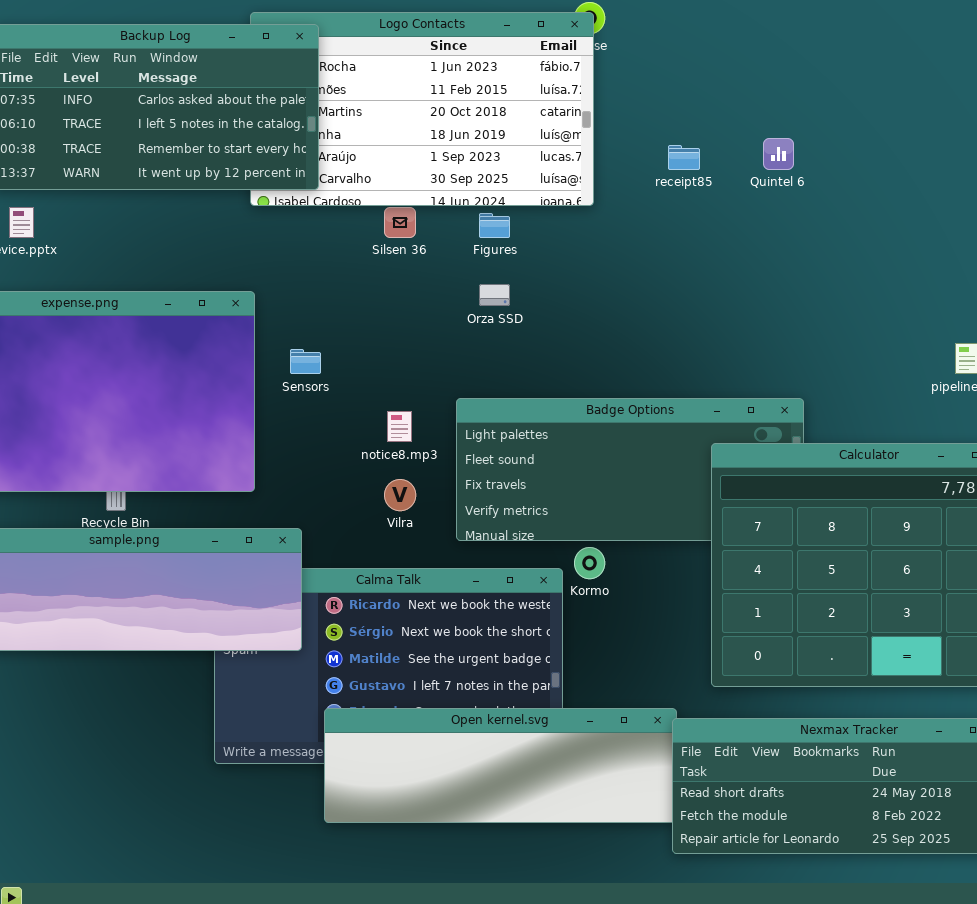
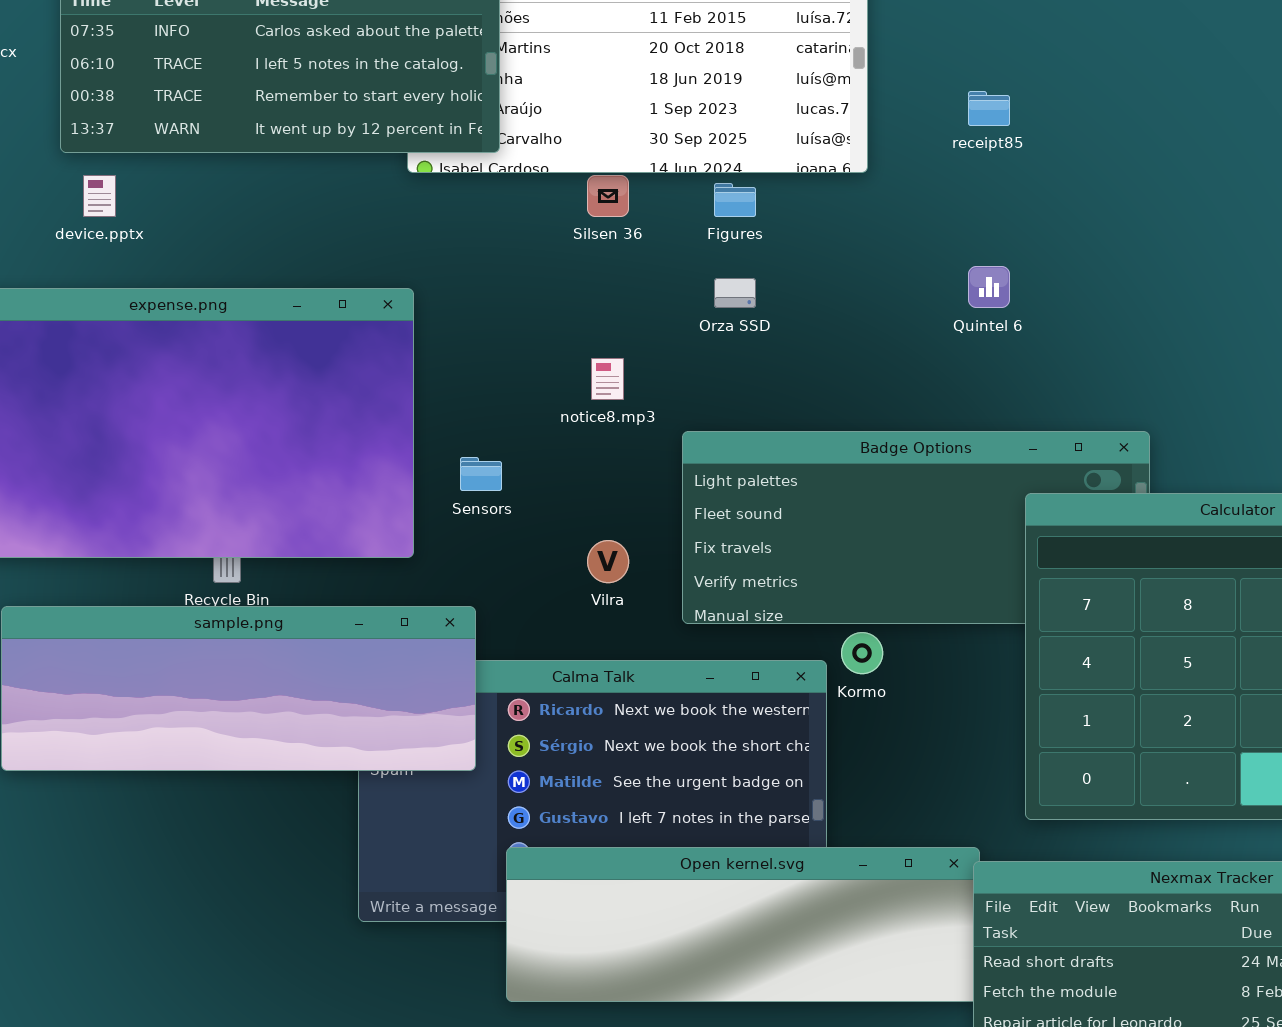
Quintel 6: [763,138,794,170] -> [968,266,1010,308], moved
Sensors: [290,349,321,374] -> [460,457,502,491], moved
notice8.mp3: [387,411,412,442] -> [591,358,624,400], moved

